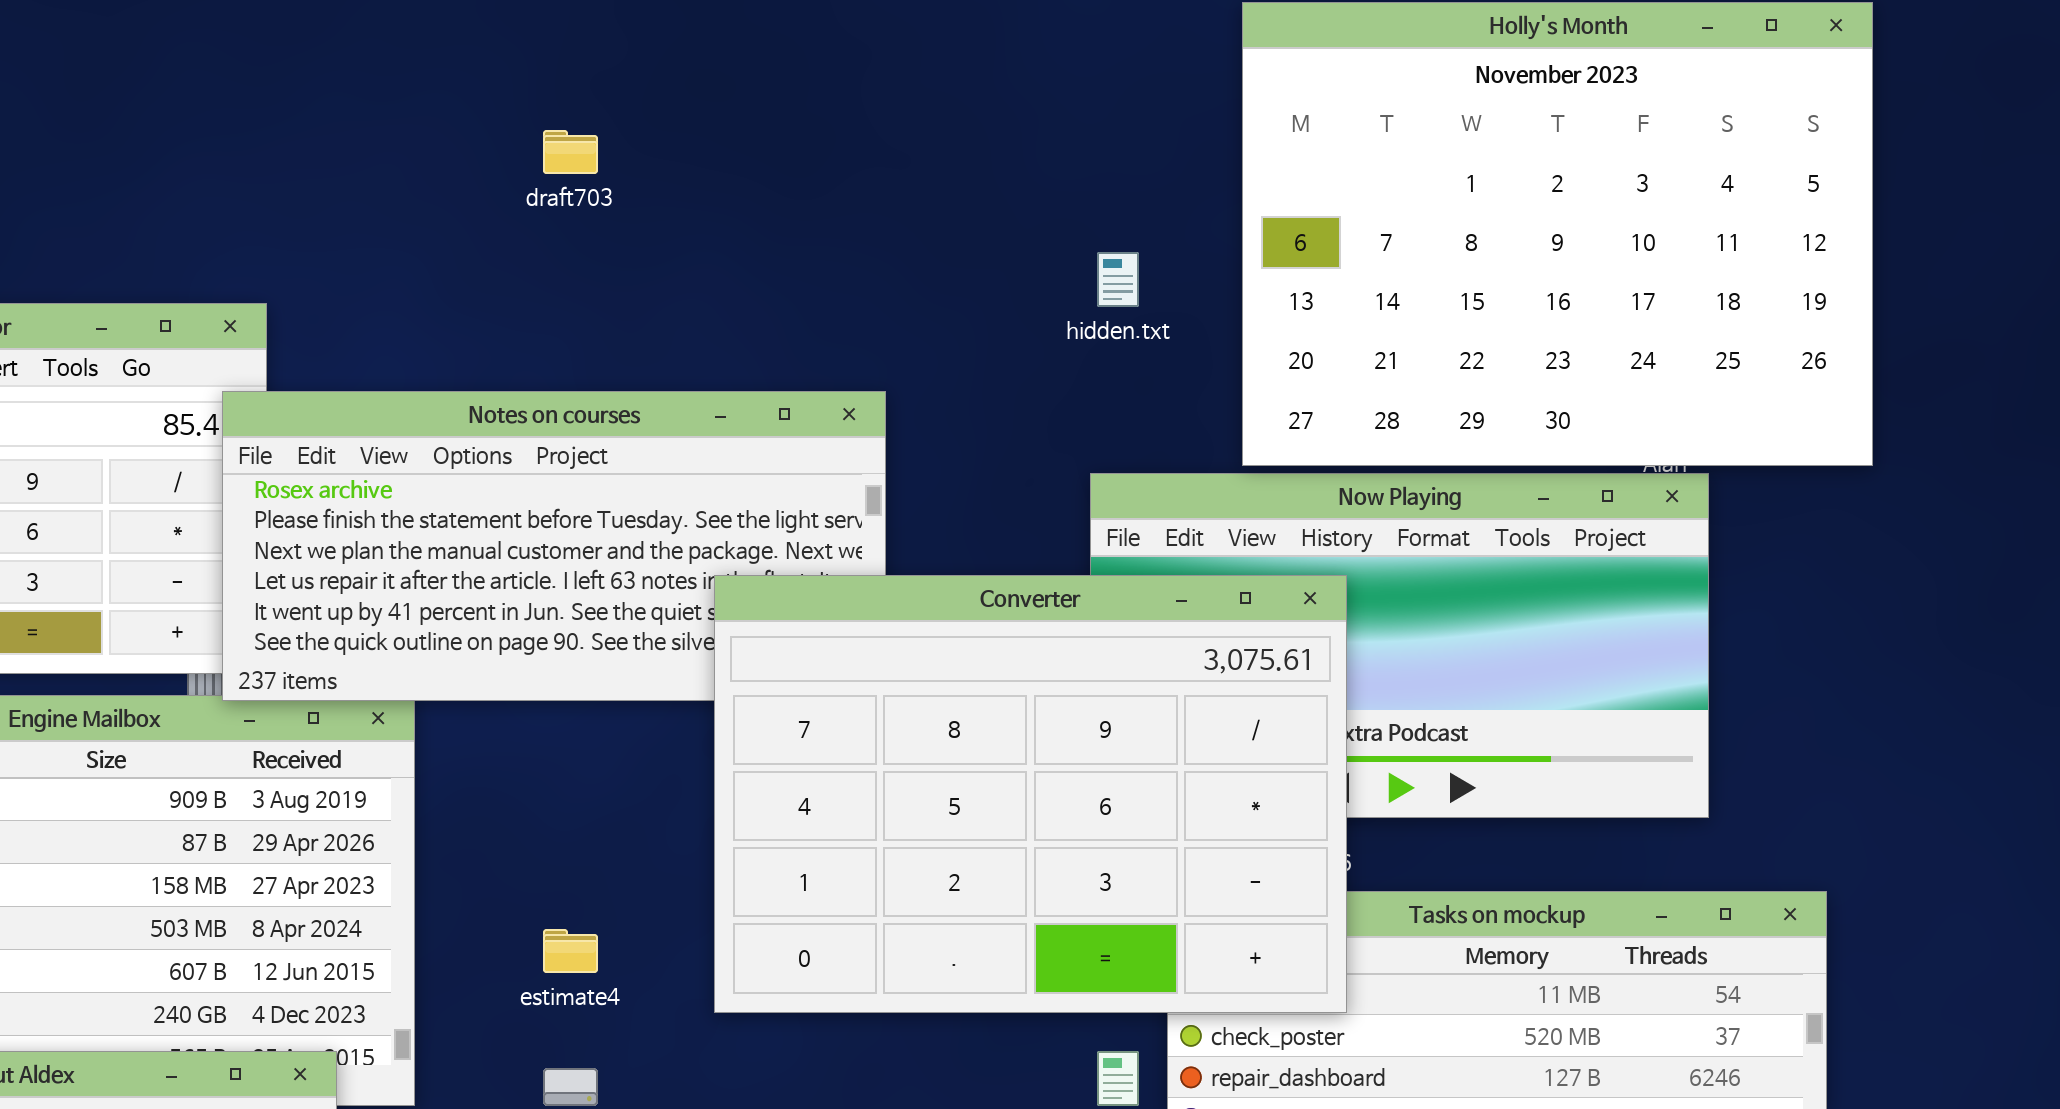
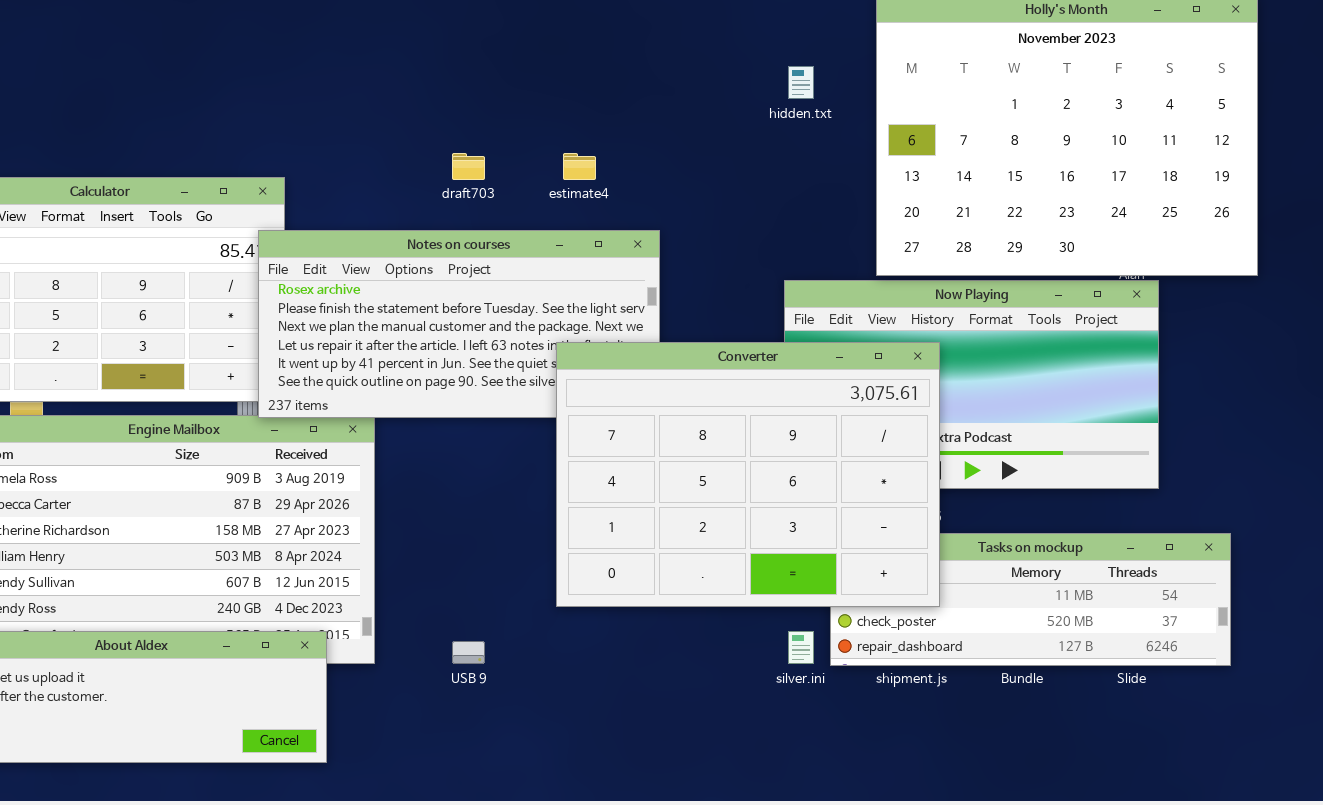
draft703: [543,130,598,174] -> [452,153,485,180], moved
hidden.txt: [1097,252,1139,307] -> [788,66,814,99], moved
estimate4: [543,929,598,973] -> [563,153,596,180], moved

